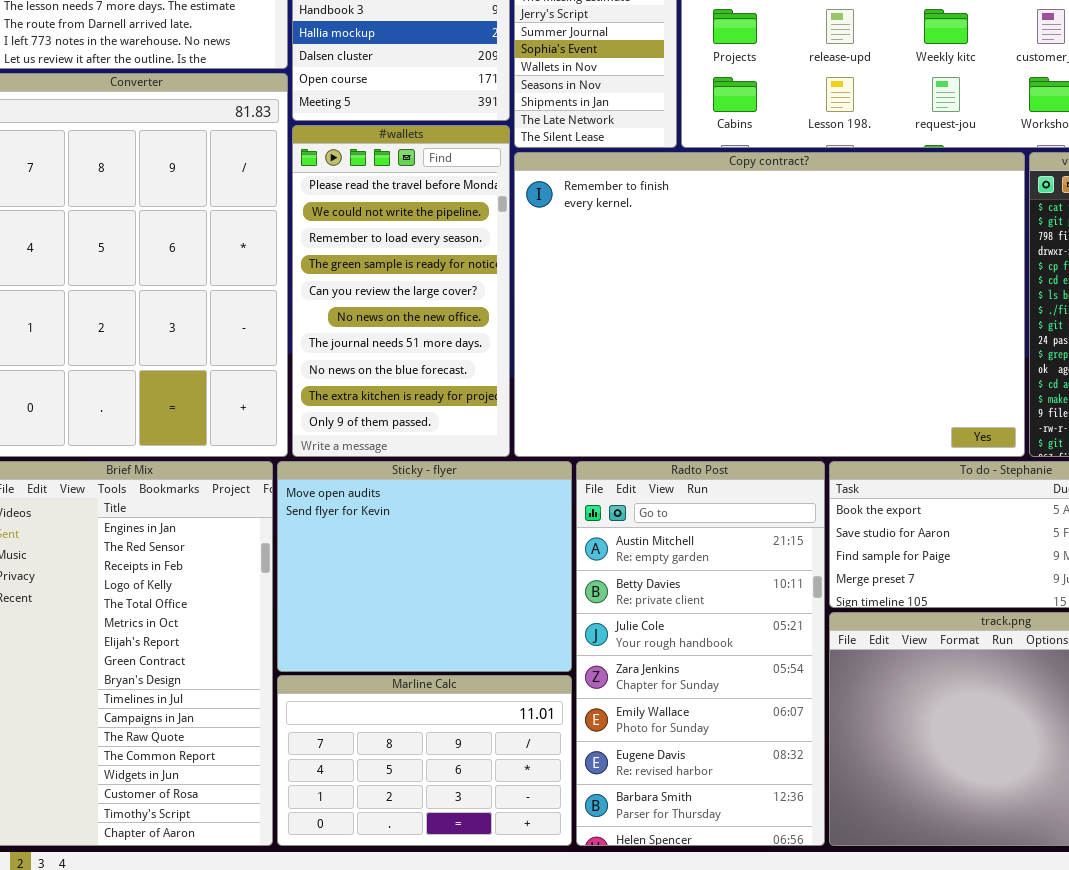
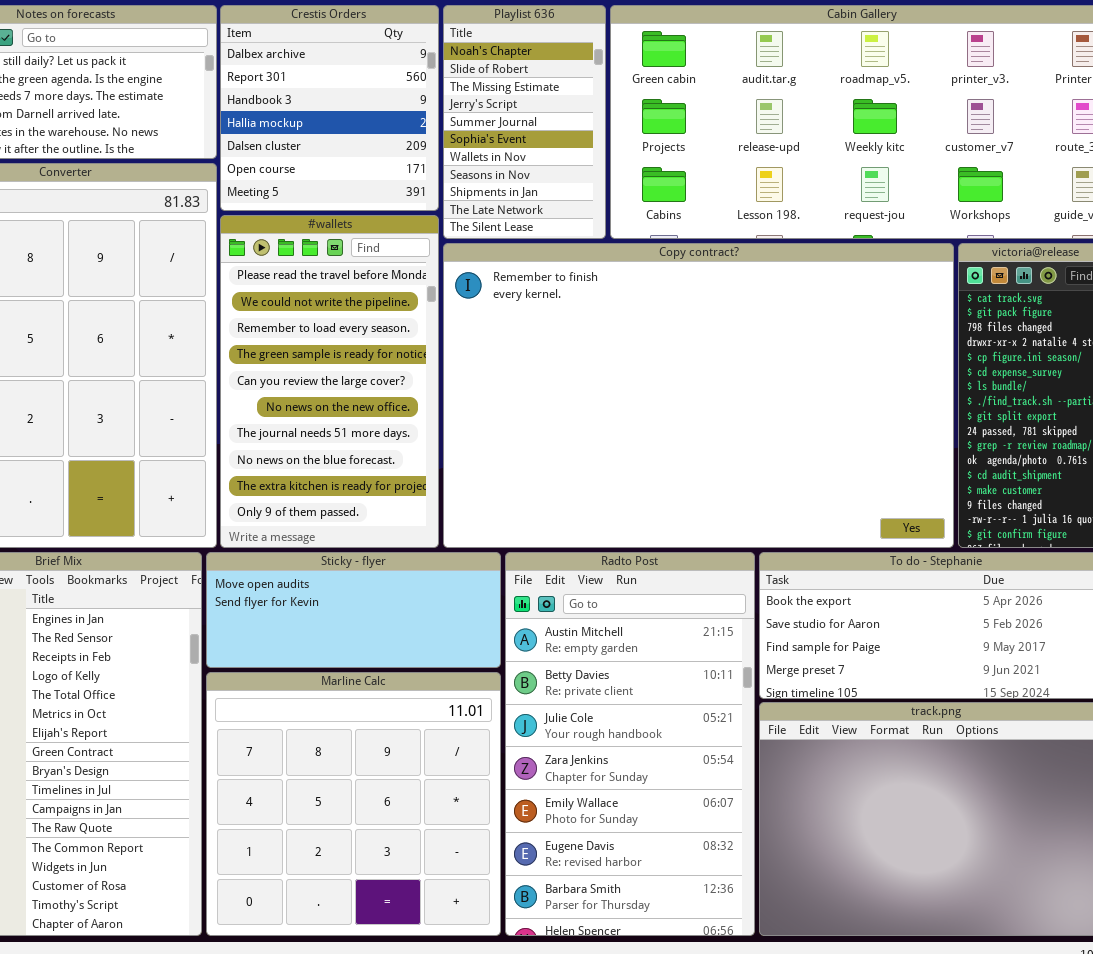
Sticky - flyer: [277,461,572,672] -> [206,552,501,668], resized
Marline Calc: [277,675,572,846] -> [206,672,501,936], resized

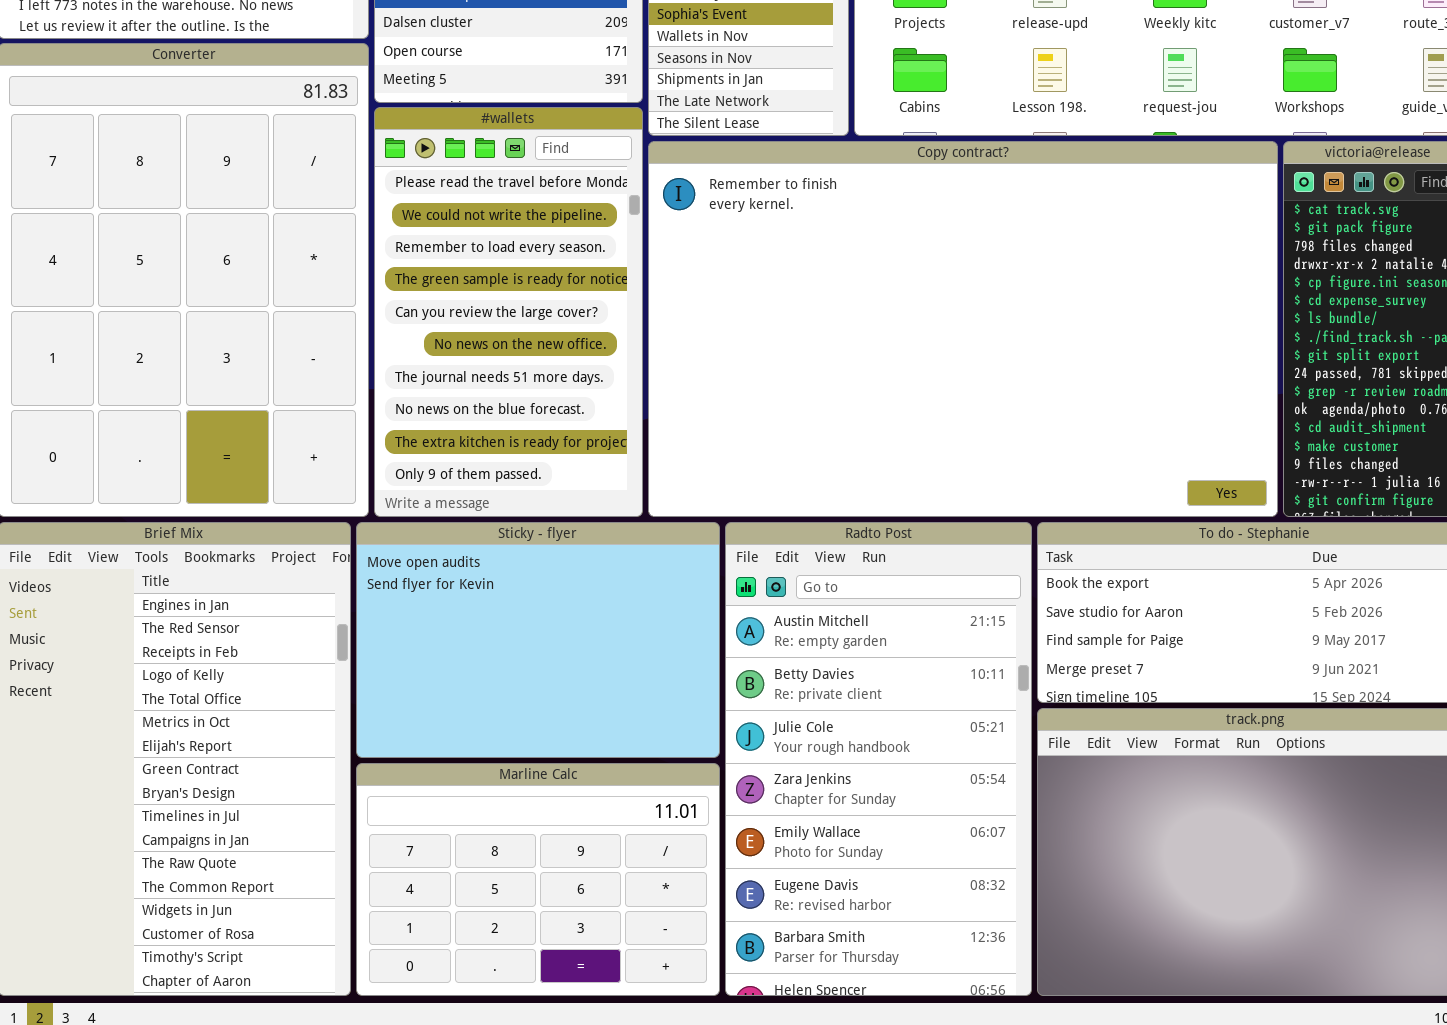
Sticky - flyer: [206,552,501,668] -> [356,522,720,758], resized
Marline Calc: [206,672,501,936] -> [356,763,720,996], resized

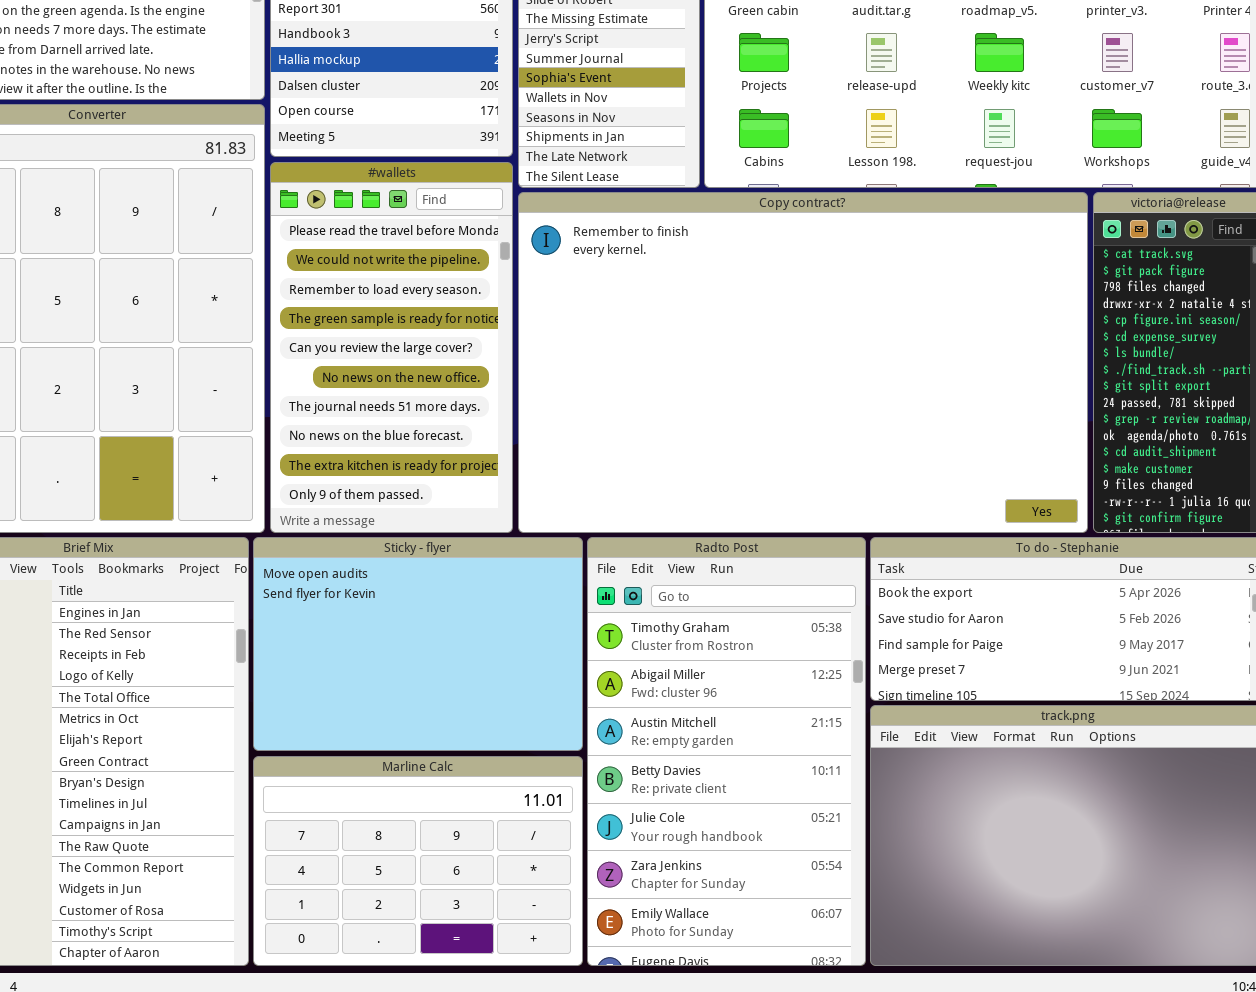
Radto Post: [725,522,1032,996] -> [587,537,866,966], scrolled up 2 rows

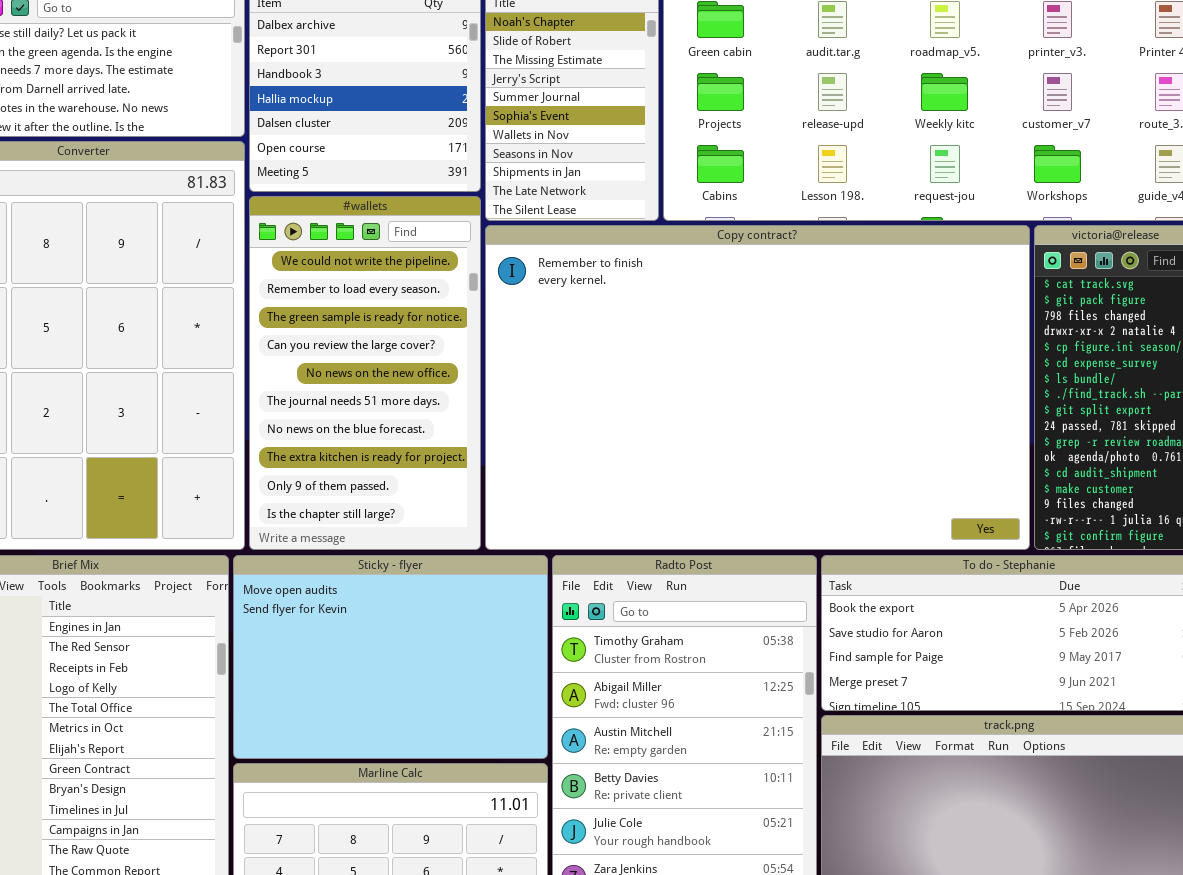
#wallets: [270,162,513,533] -> [249,196,481,550], scrolled down 1 row

